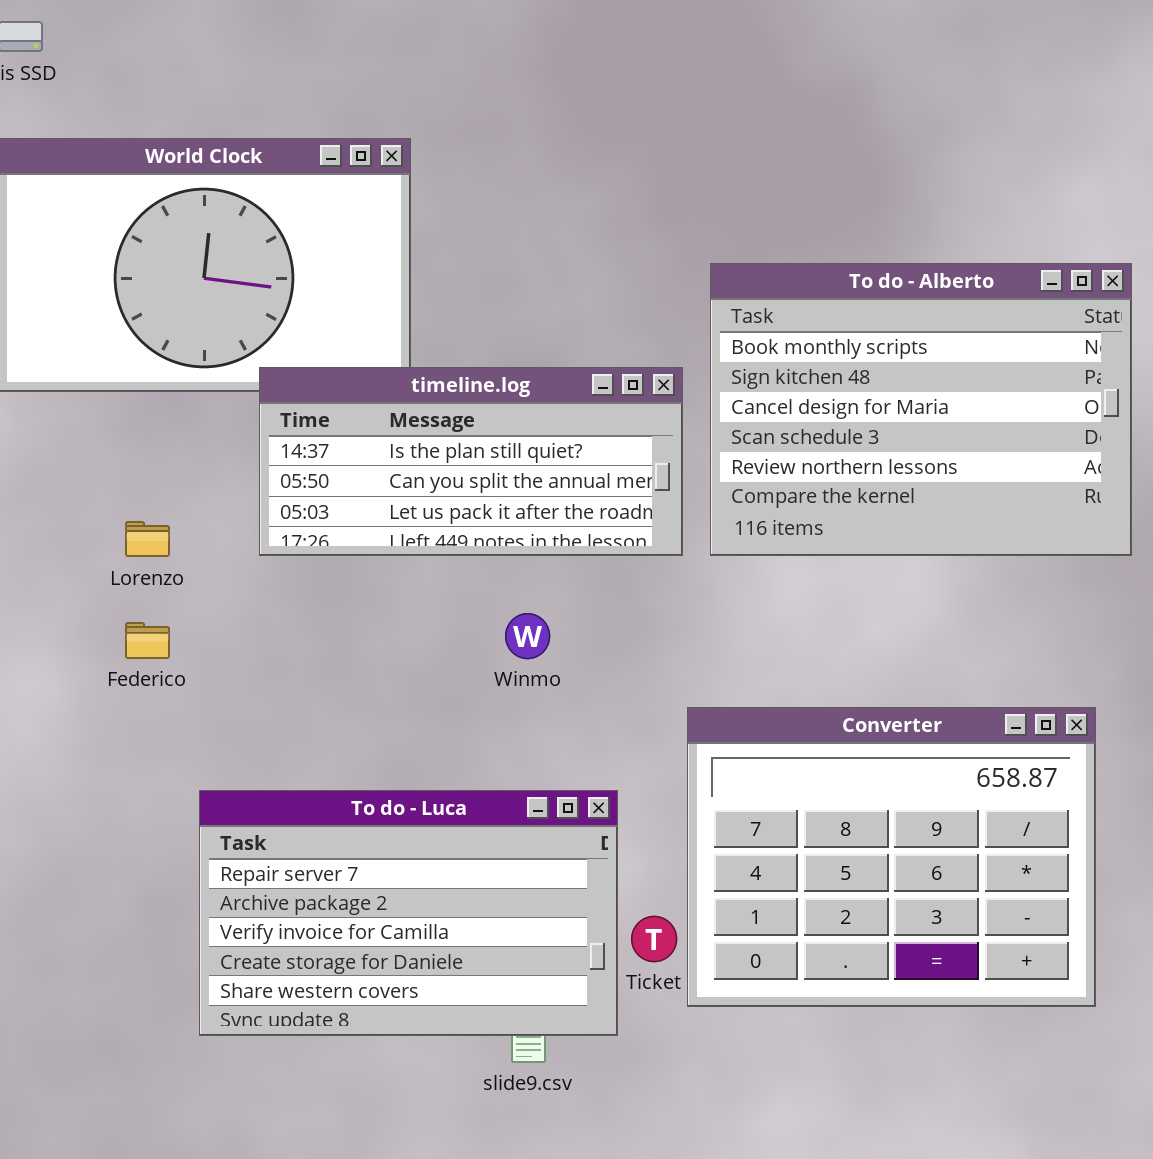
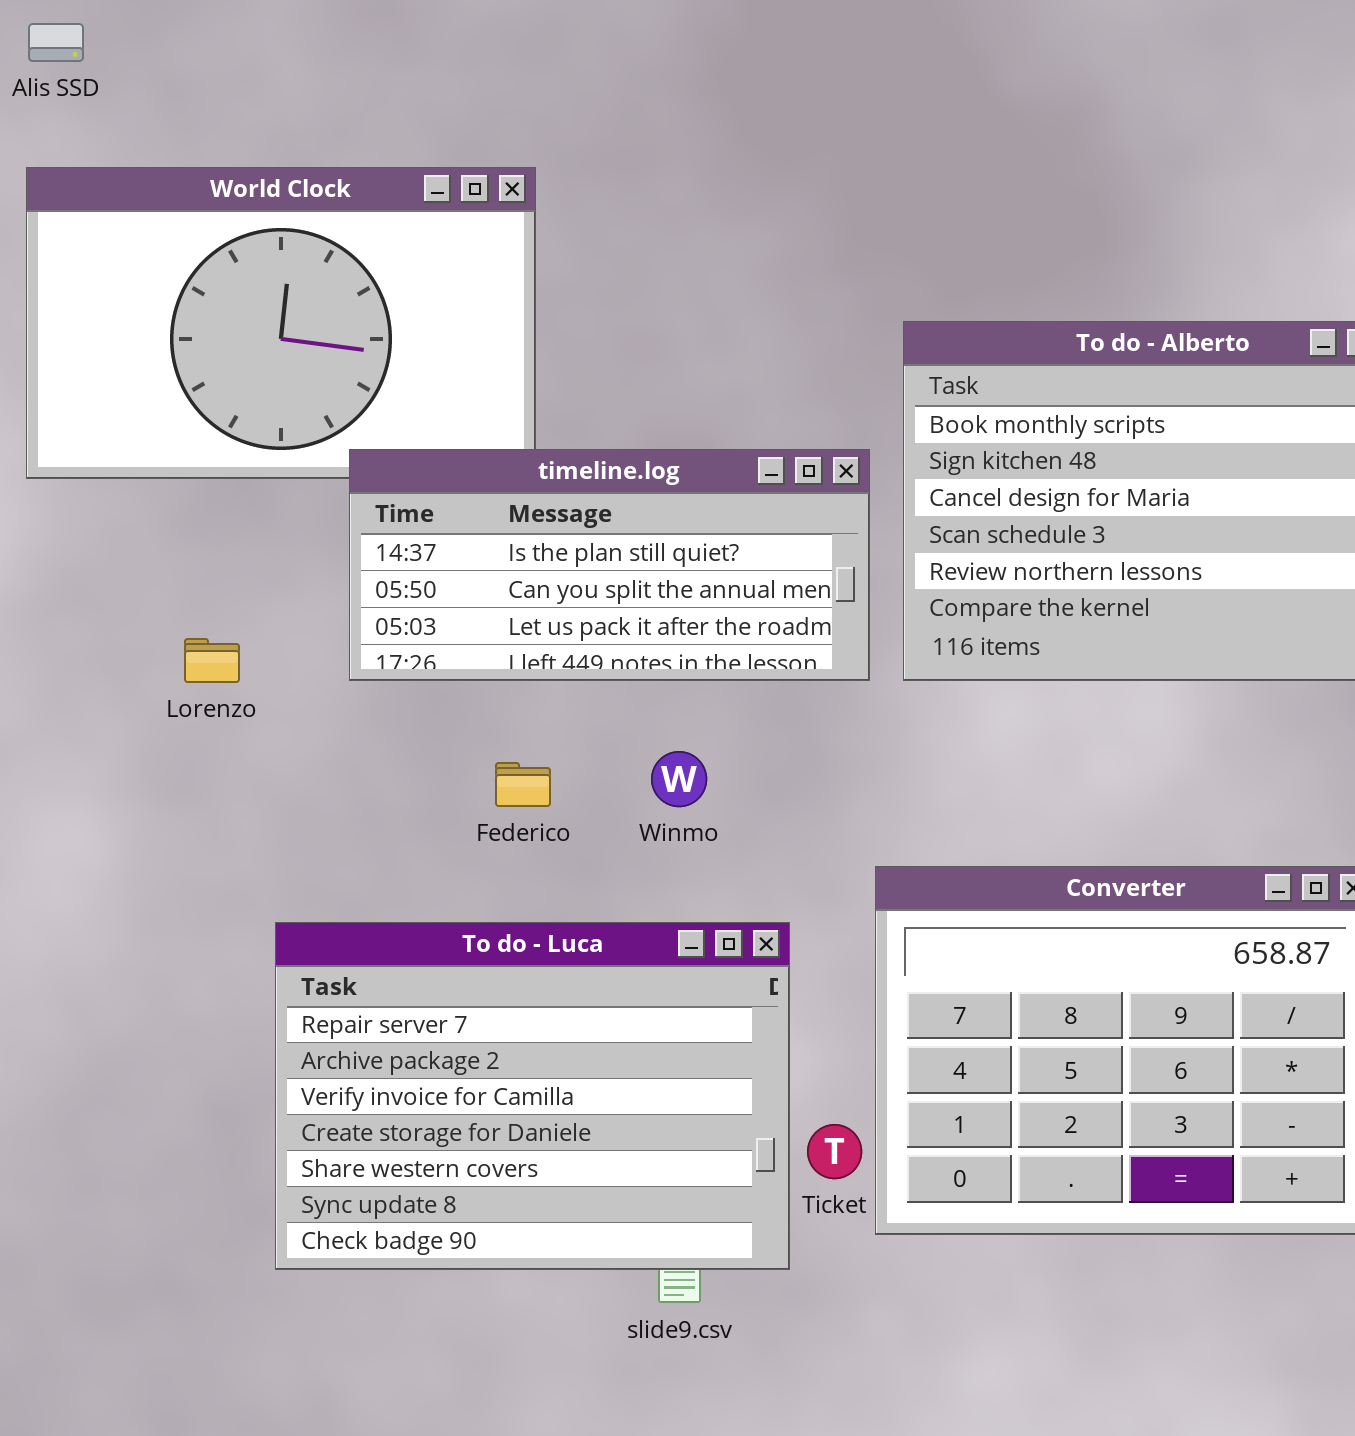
Federico: [125,622,170,659] -> [495,762,551,807], moved
To do - Luca: [199,790,618,1036] -> [275,922,790,1270], resized

